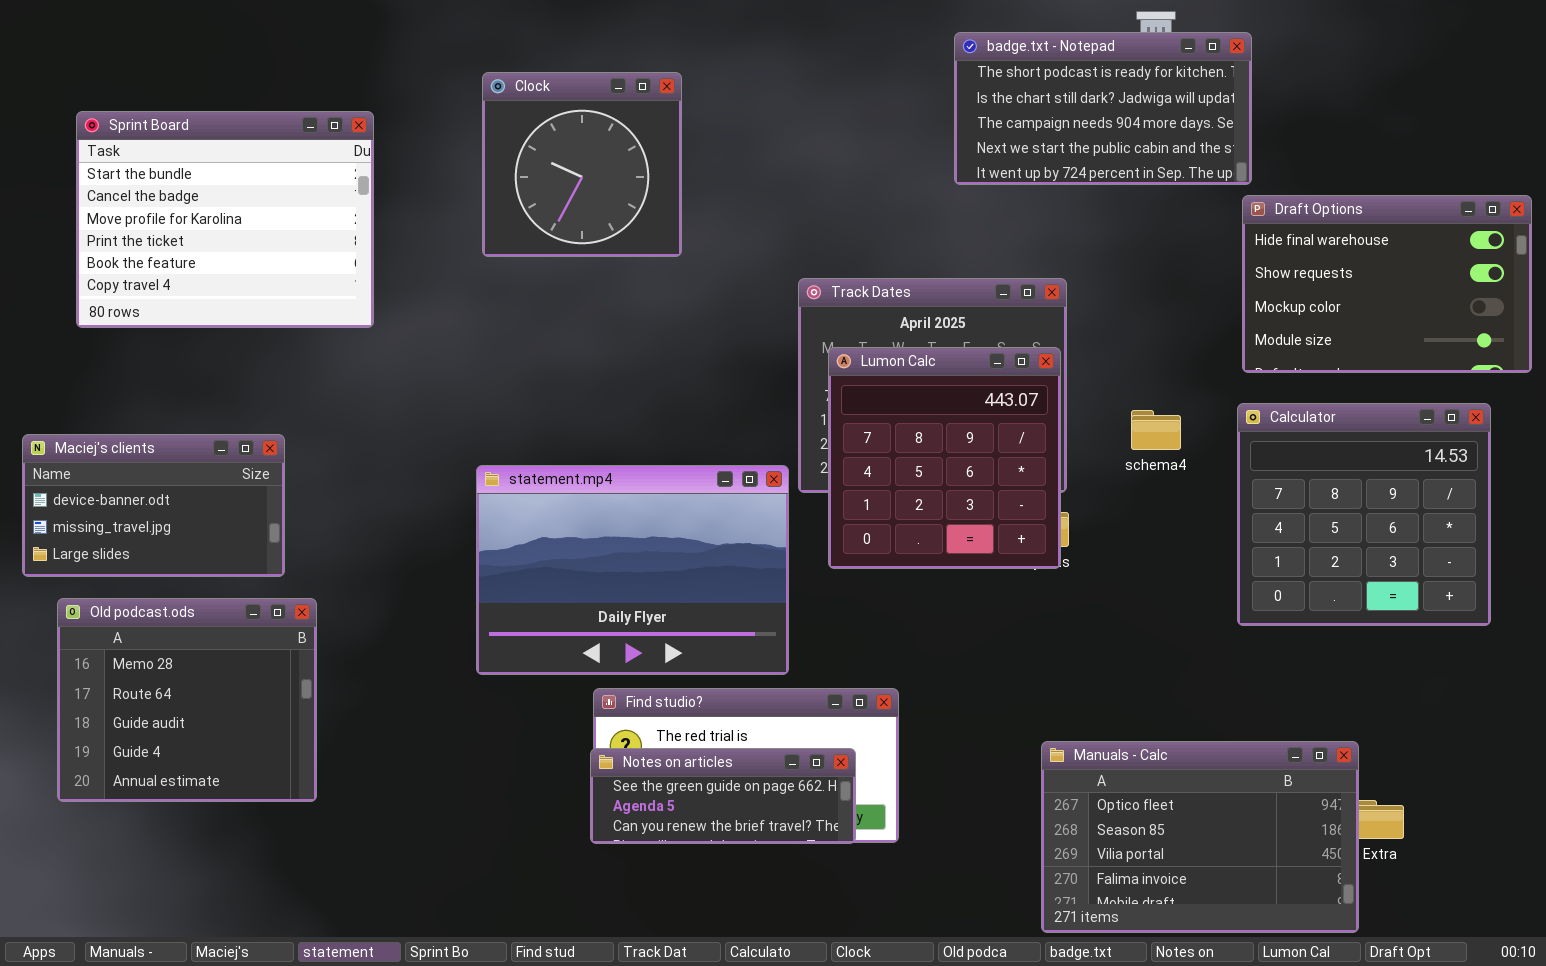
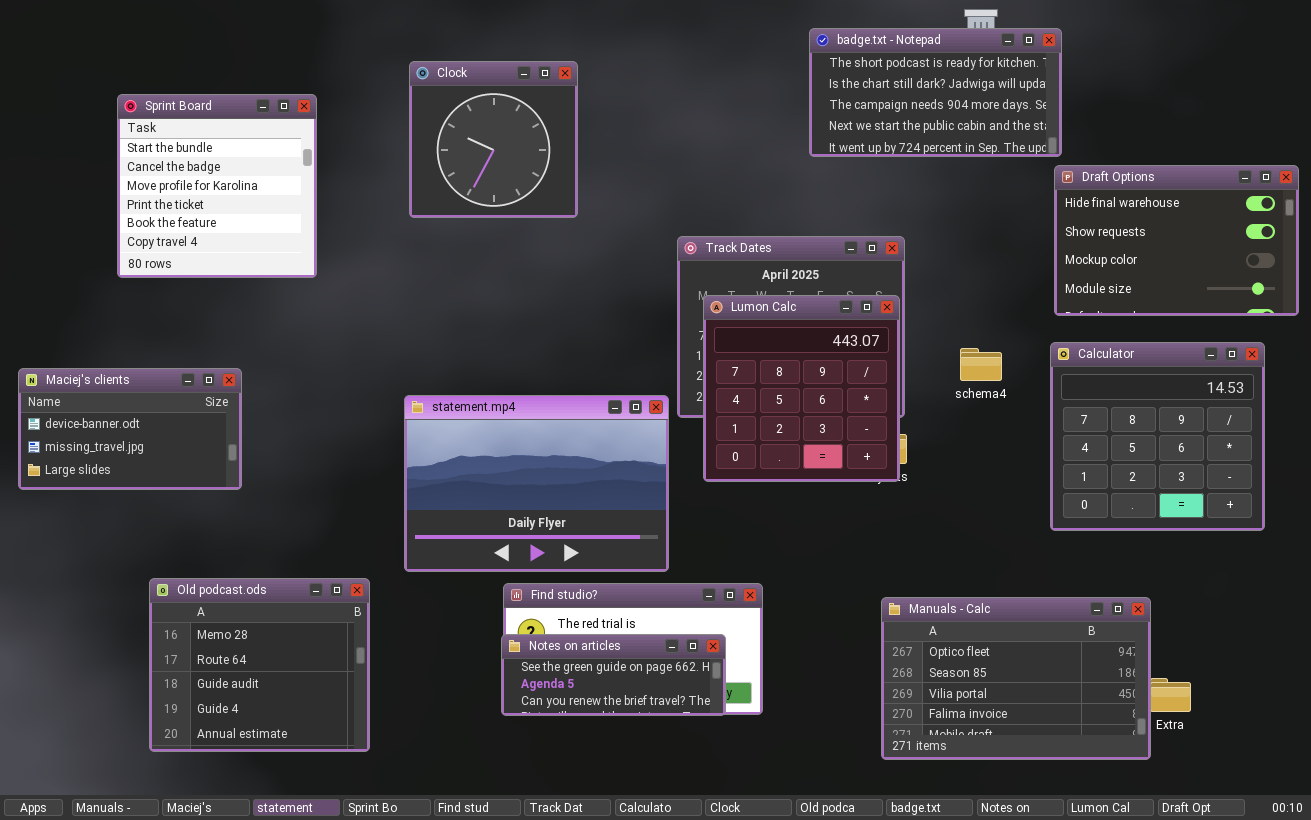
Sprint Board: [76,111,374,328] -> [117,94,317,278], resized
Old podcast.ods: [57,598,317,802] -> [149,578,370,752], moved
Manuals - Calc: [1041,741,1359,933] -> [881,597,1151,760], moved

